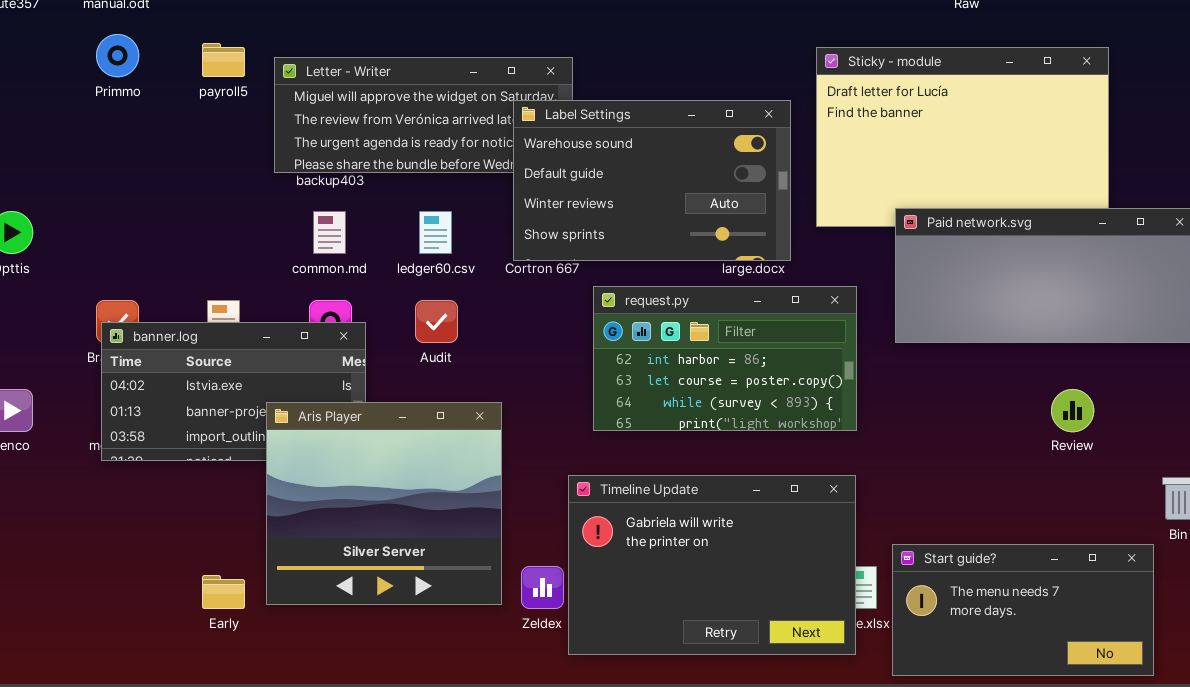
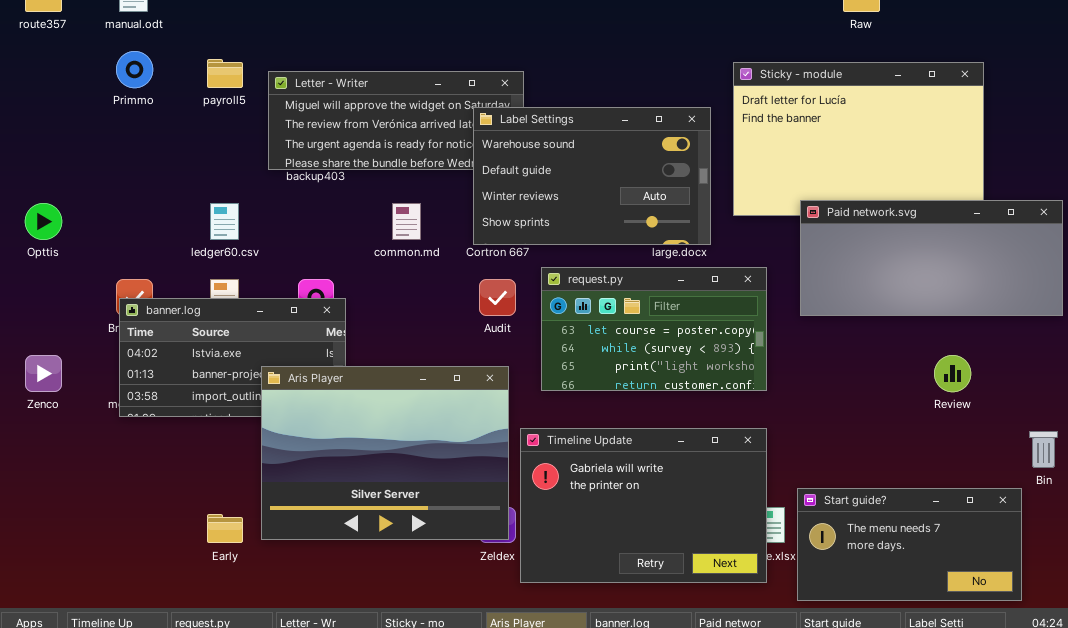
common.md: [313,211,346,254] -> [392,203,421,240], moved
ledger60.csv: [419,211,452,254] -> [210,203,239,240], moved
request.py: [593,286,857,431] -> [541,267,767,391], scrolled down 1 row
Audit: [415,300,458,343] -> [479,279,516,316], moved
Aris Player: [266,402,502,605] -> [261,366,509,540], resized

